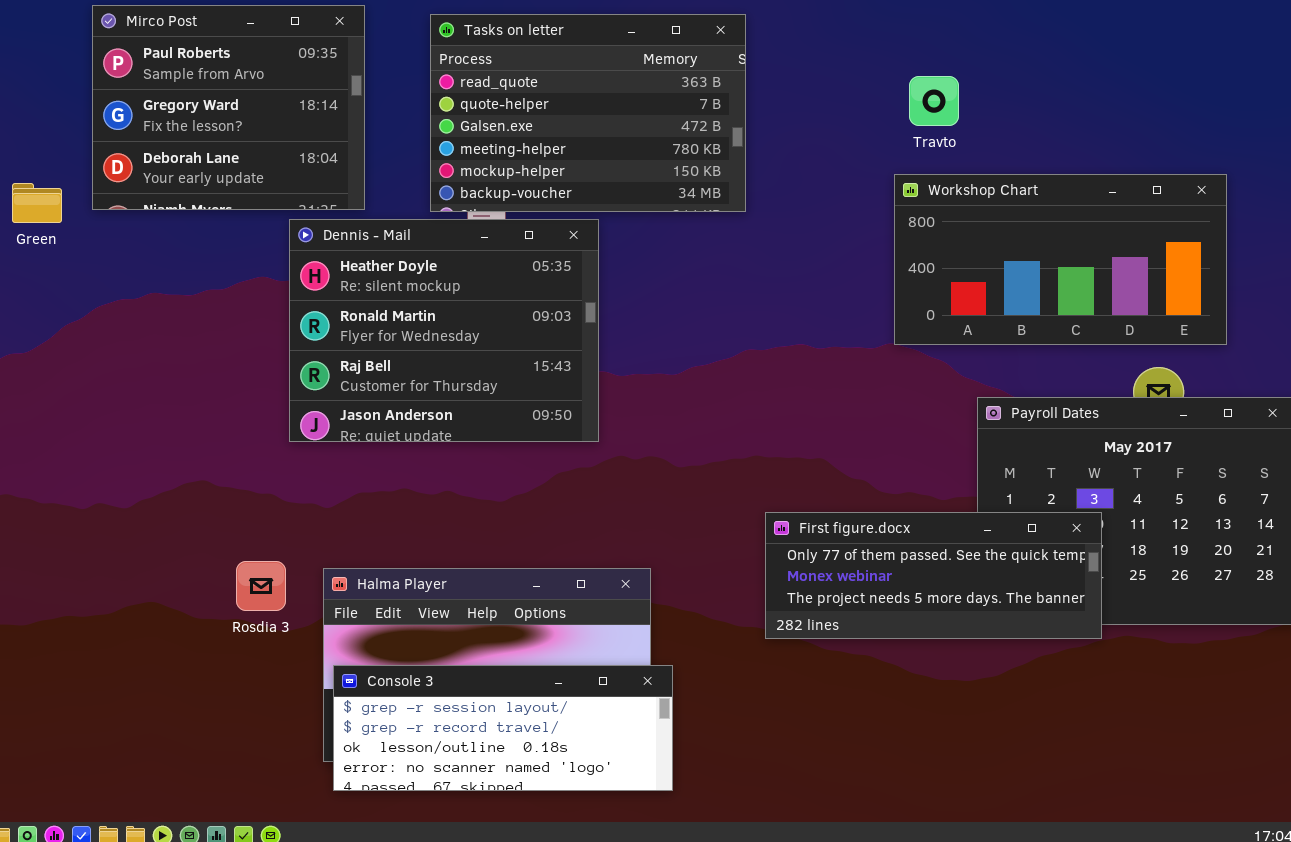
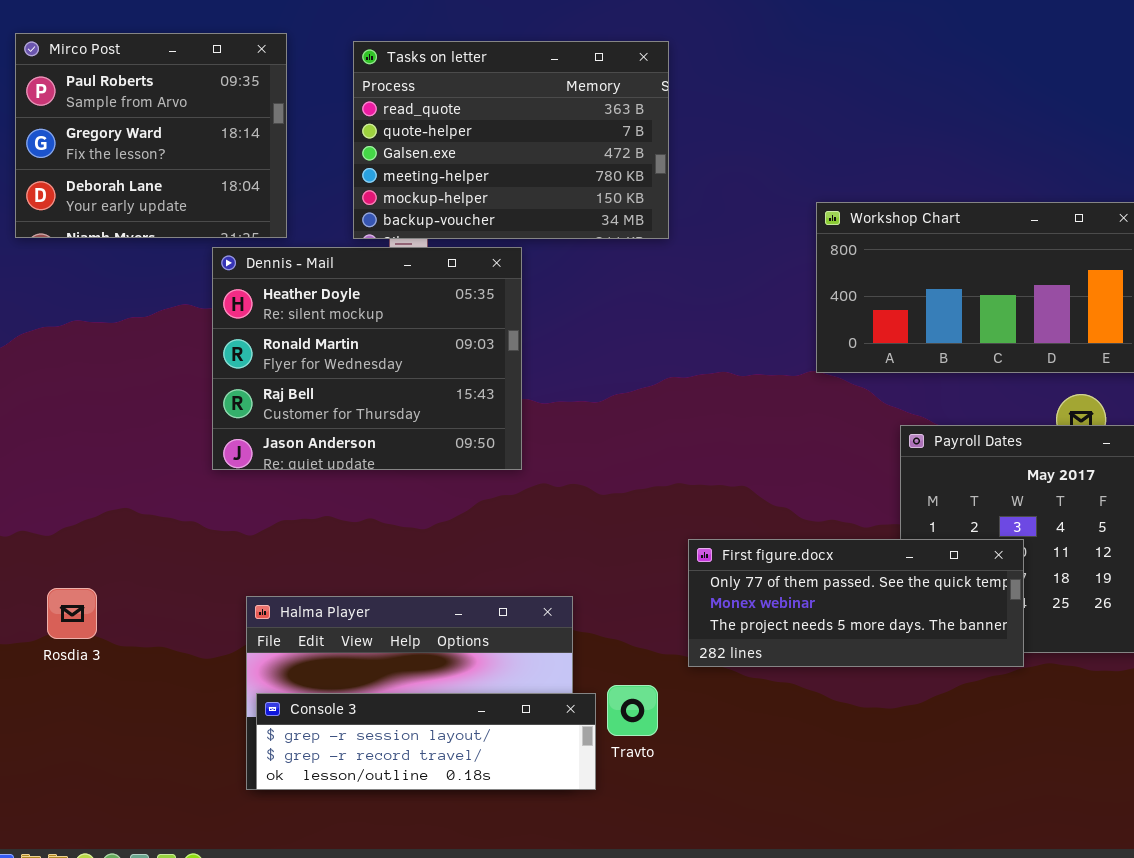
Travto: [909,76,959,126] -> [607,685,658,736], moved
Rosdia 3: [236,561,286,611] -> [47,588,97,639], moved
Console 3: [333,665,673,791] -> [256,693,596,790], resized

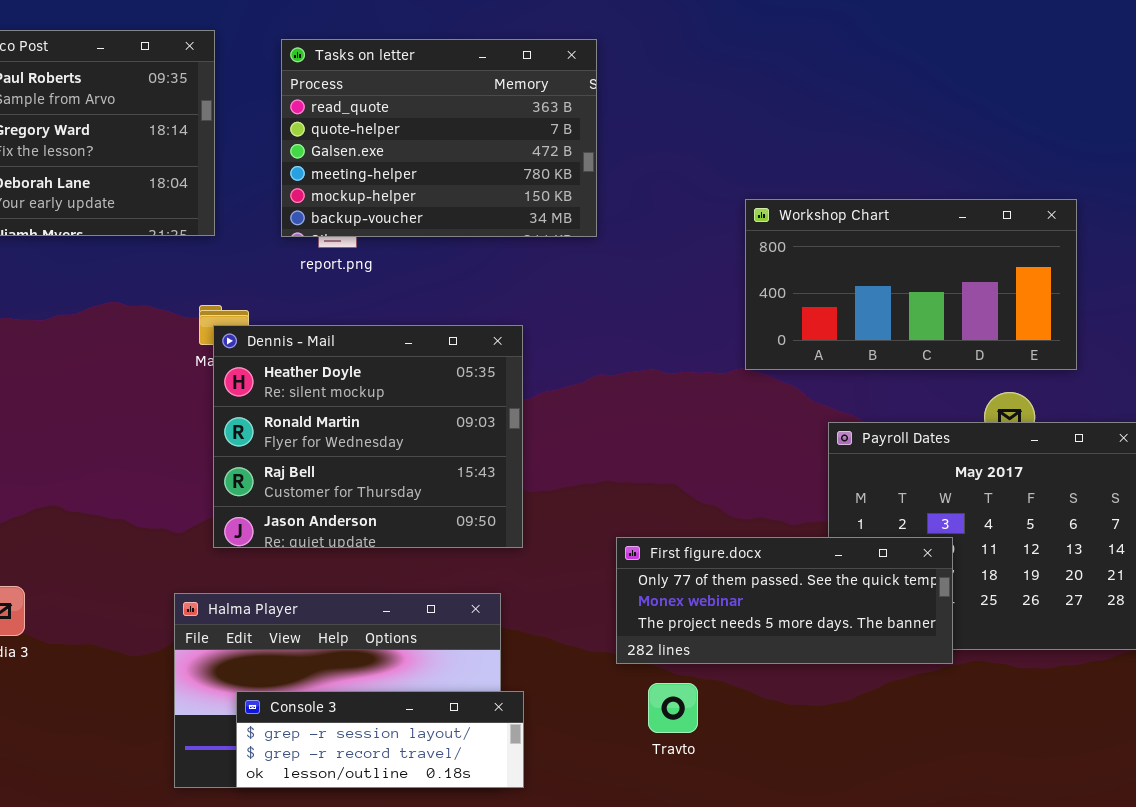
Dennis - Mail: [212,247,522,470] -> [213,325,523,548], moved
Travto: [607,685,658,736] -> [648,683,698,733], moved
Console 3: [256,693,596,790] -> [236,691,524,788], resized

